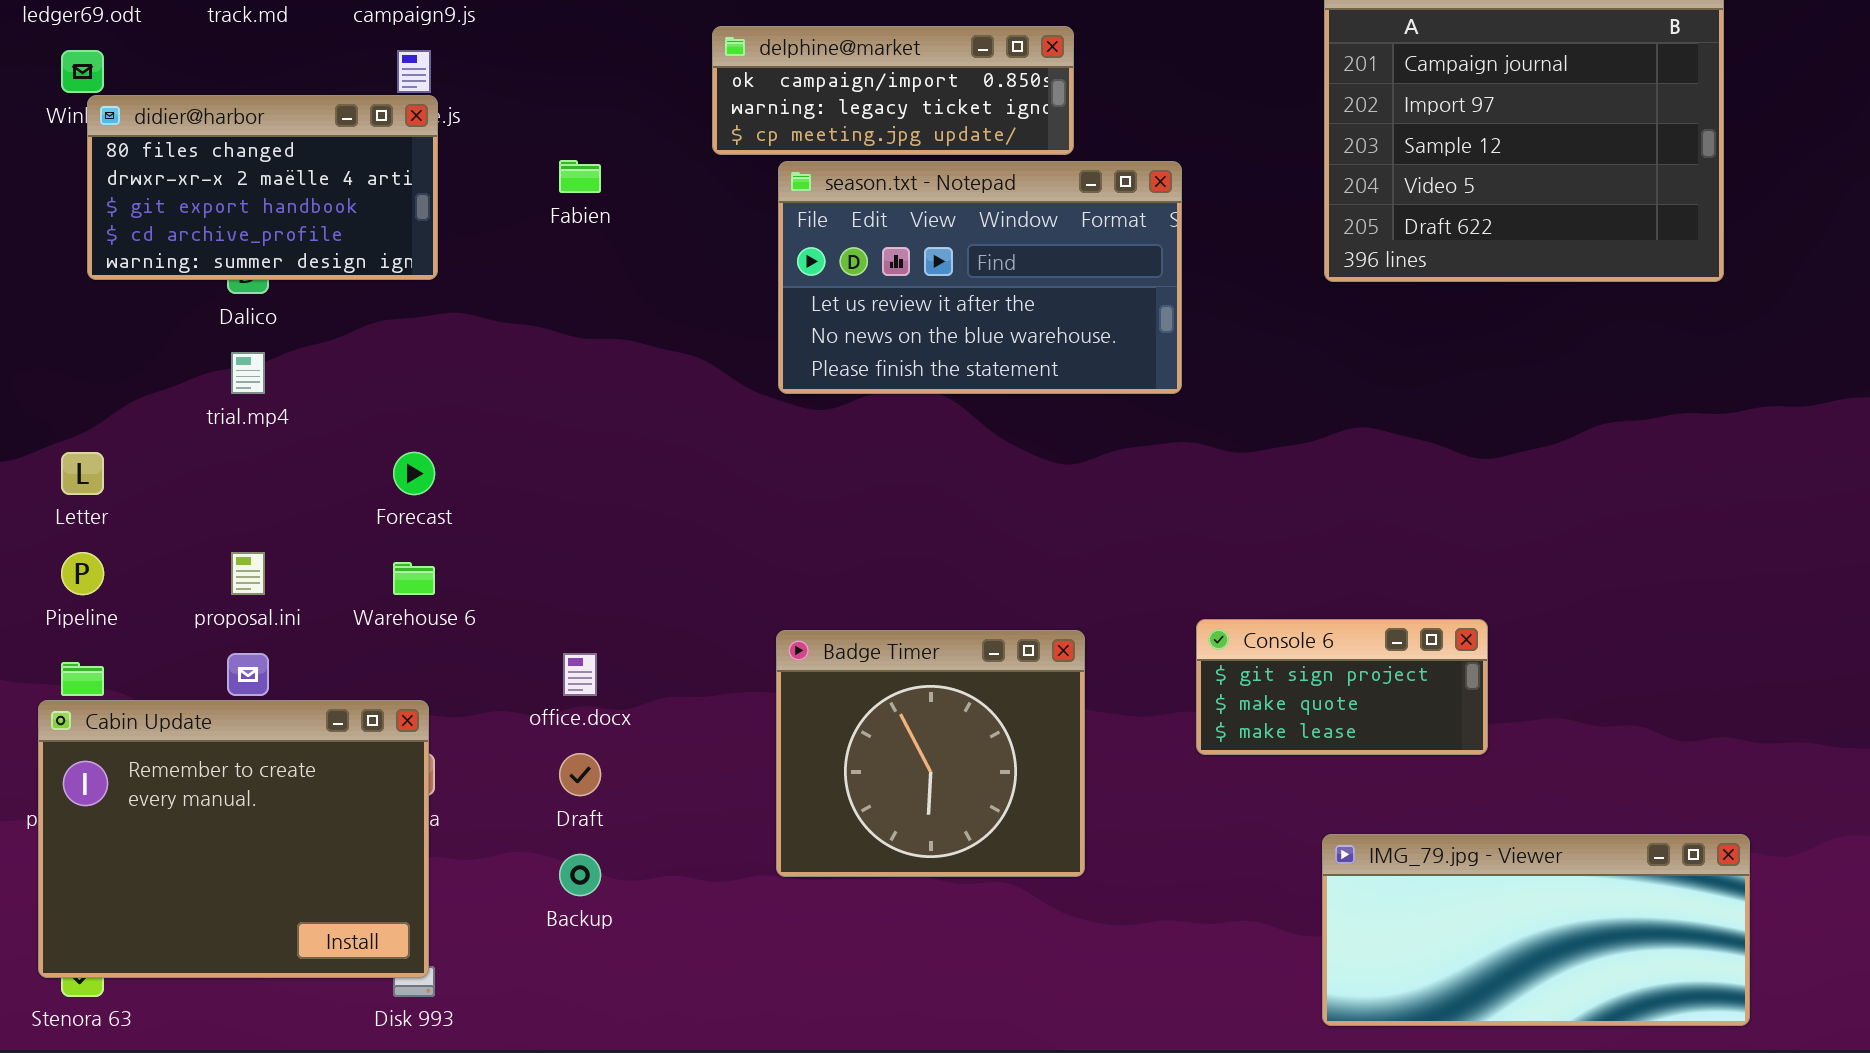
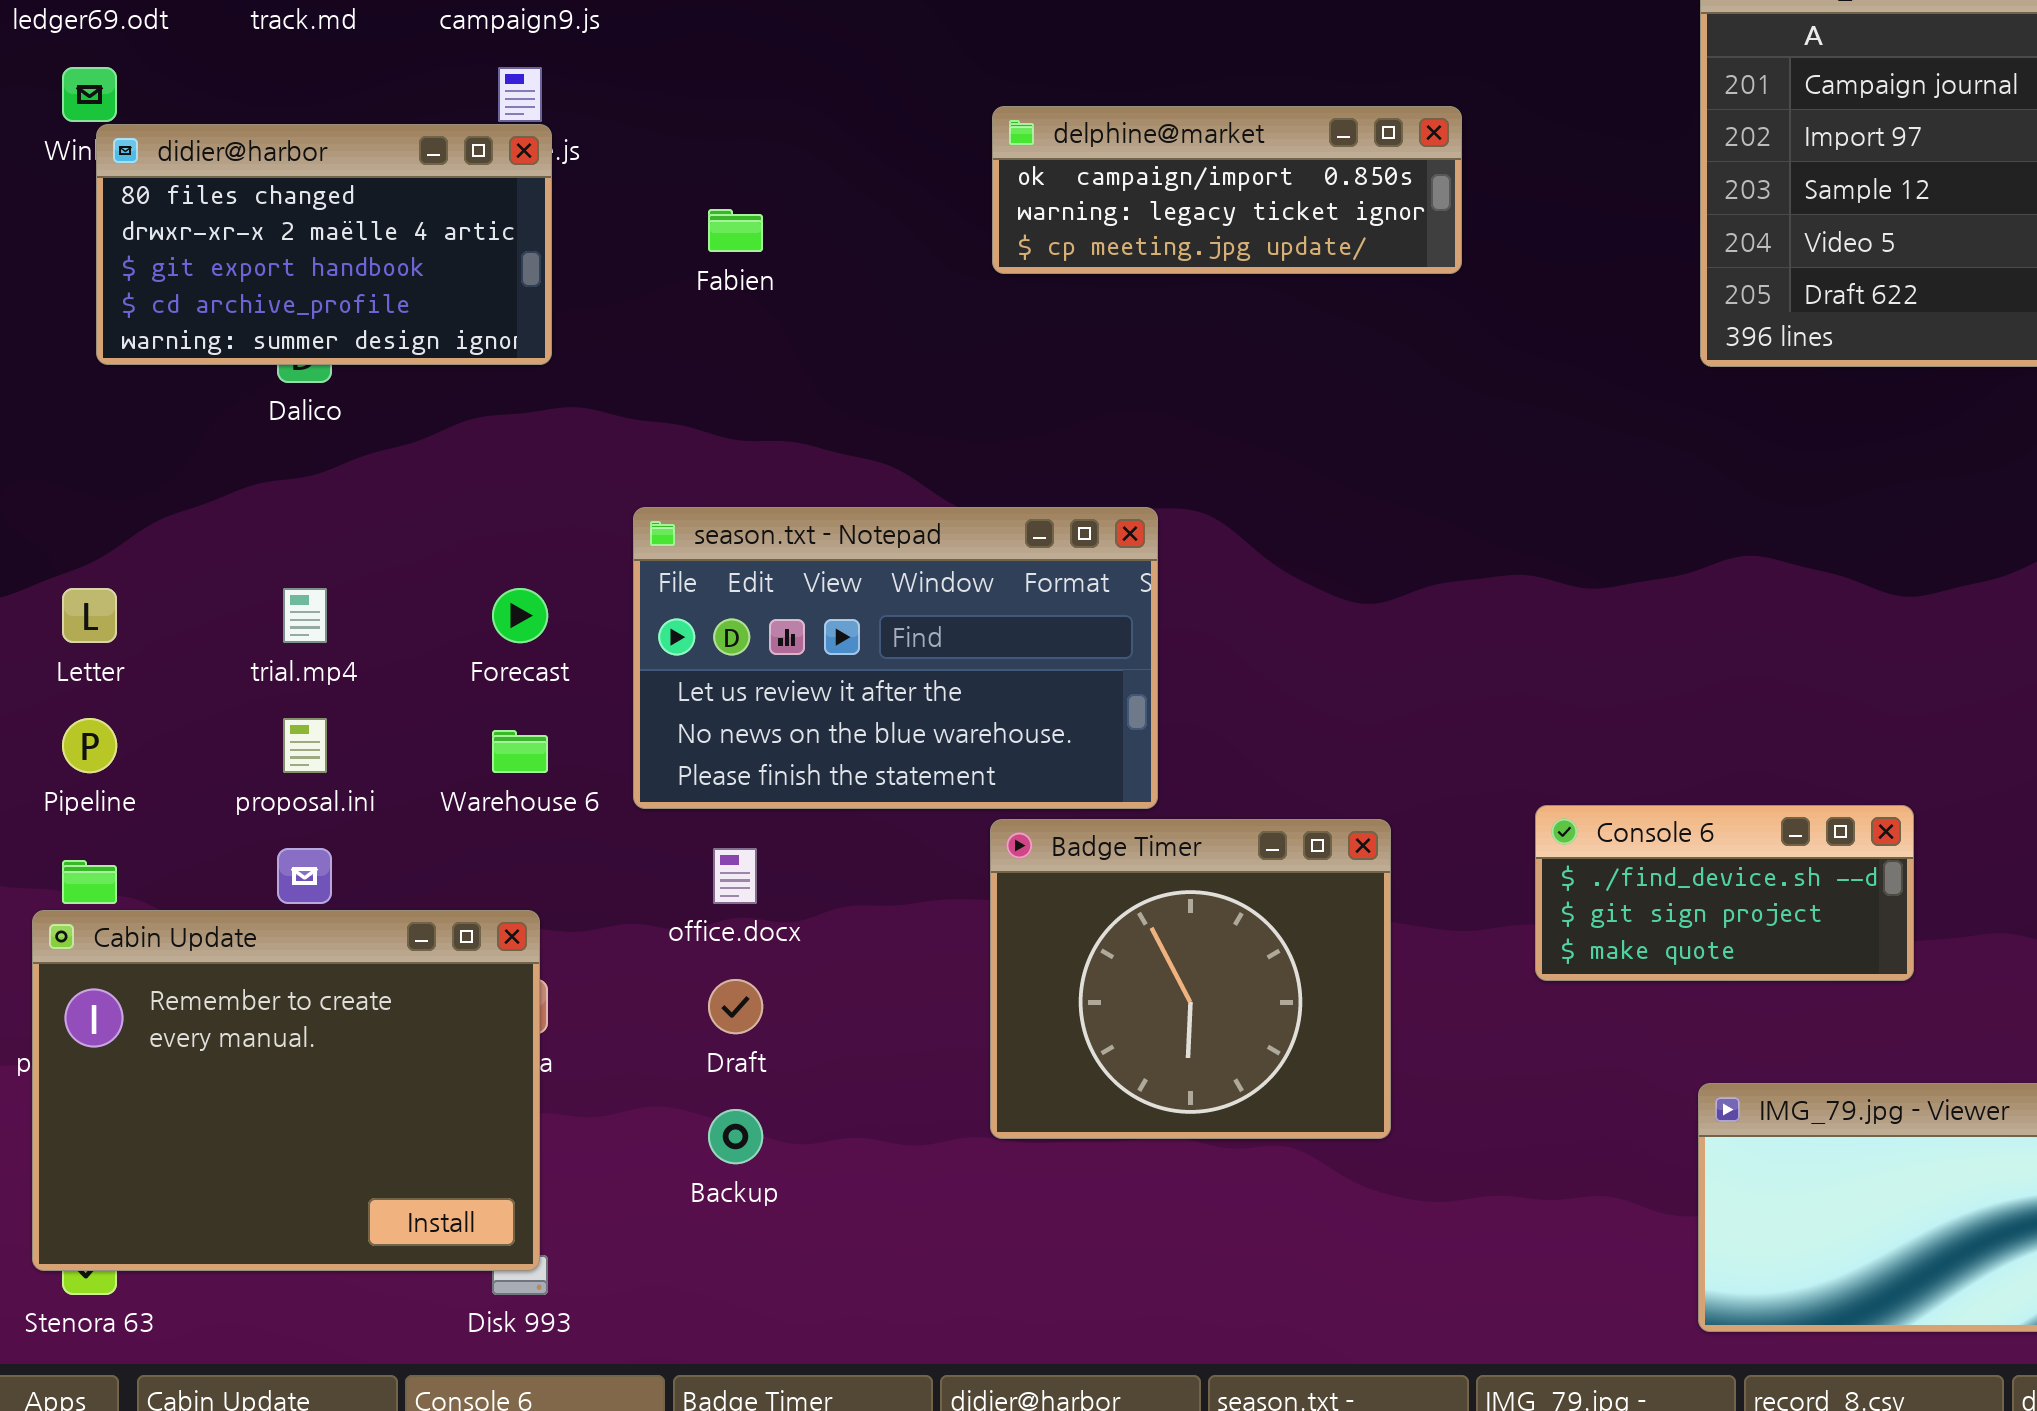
delphine@market: [712,26,1074,155] -> [992,106,1462,274], moved
season.txt - Notepad: [778,161,1182,394] -> [633,507,1158,809], moved
trial.mp4: [231,352,265,394] -> [283,588,327,643], moved
Console 6: [1196,619,1488,755] -> [1535,805,1914,981], scrolled up 1 row

